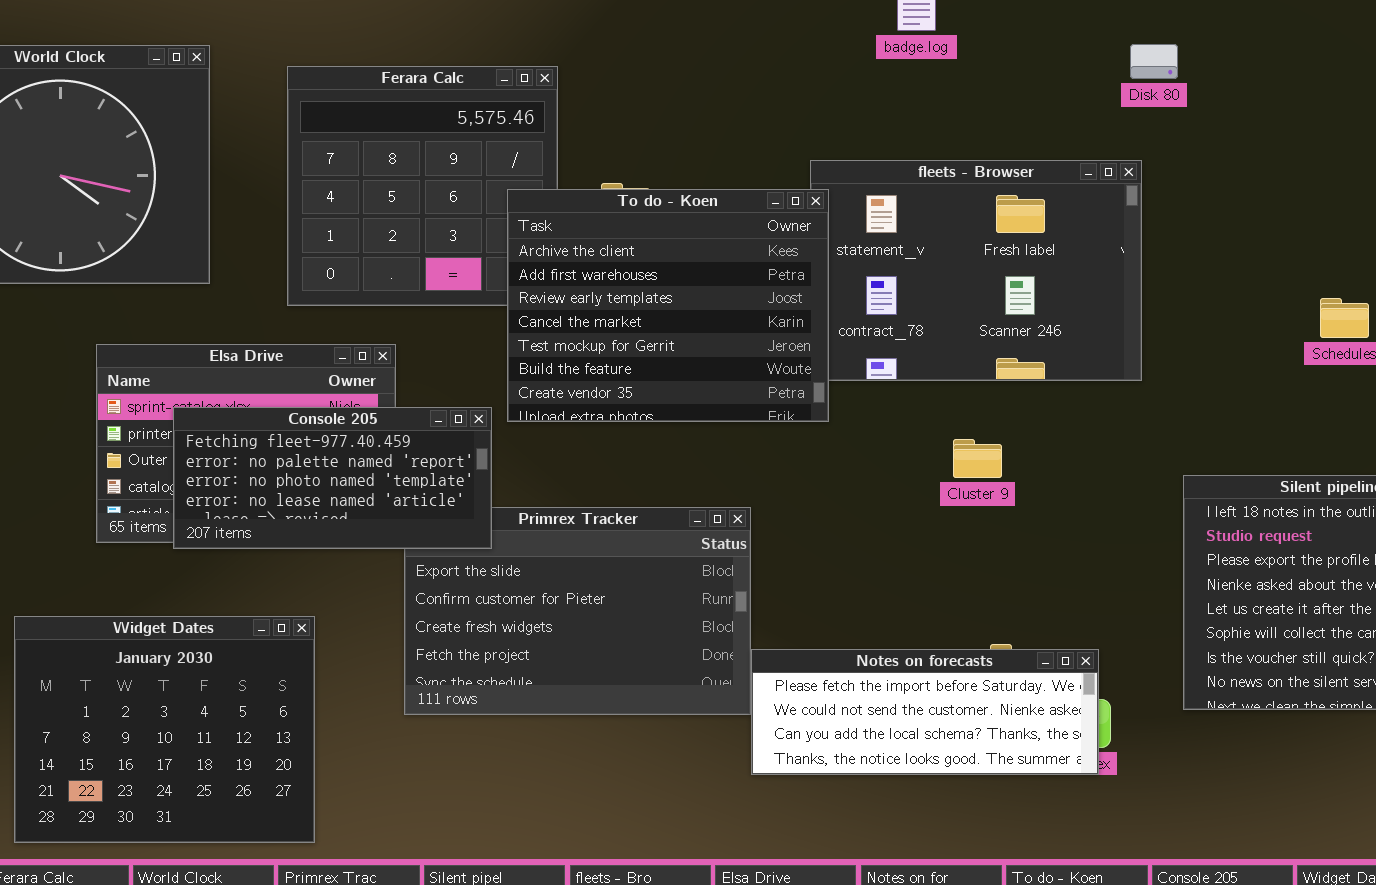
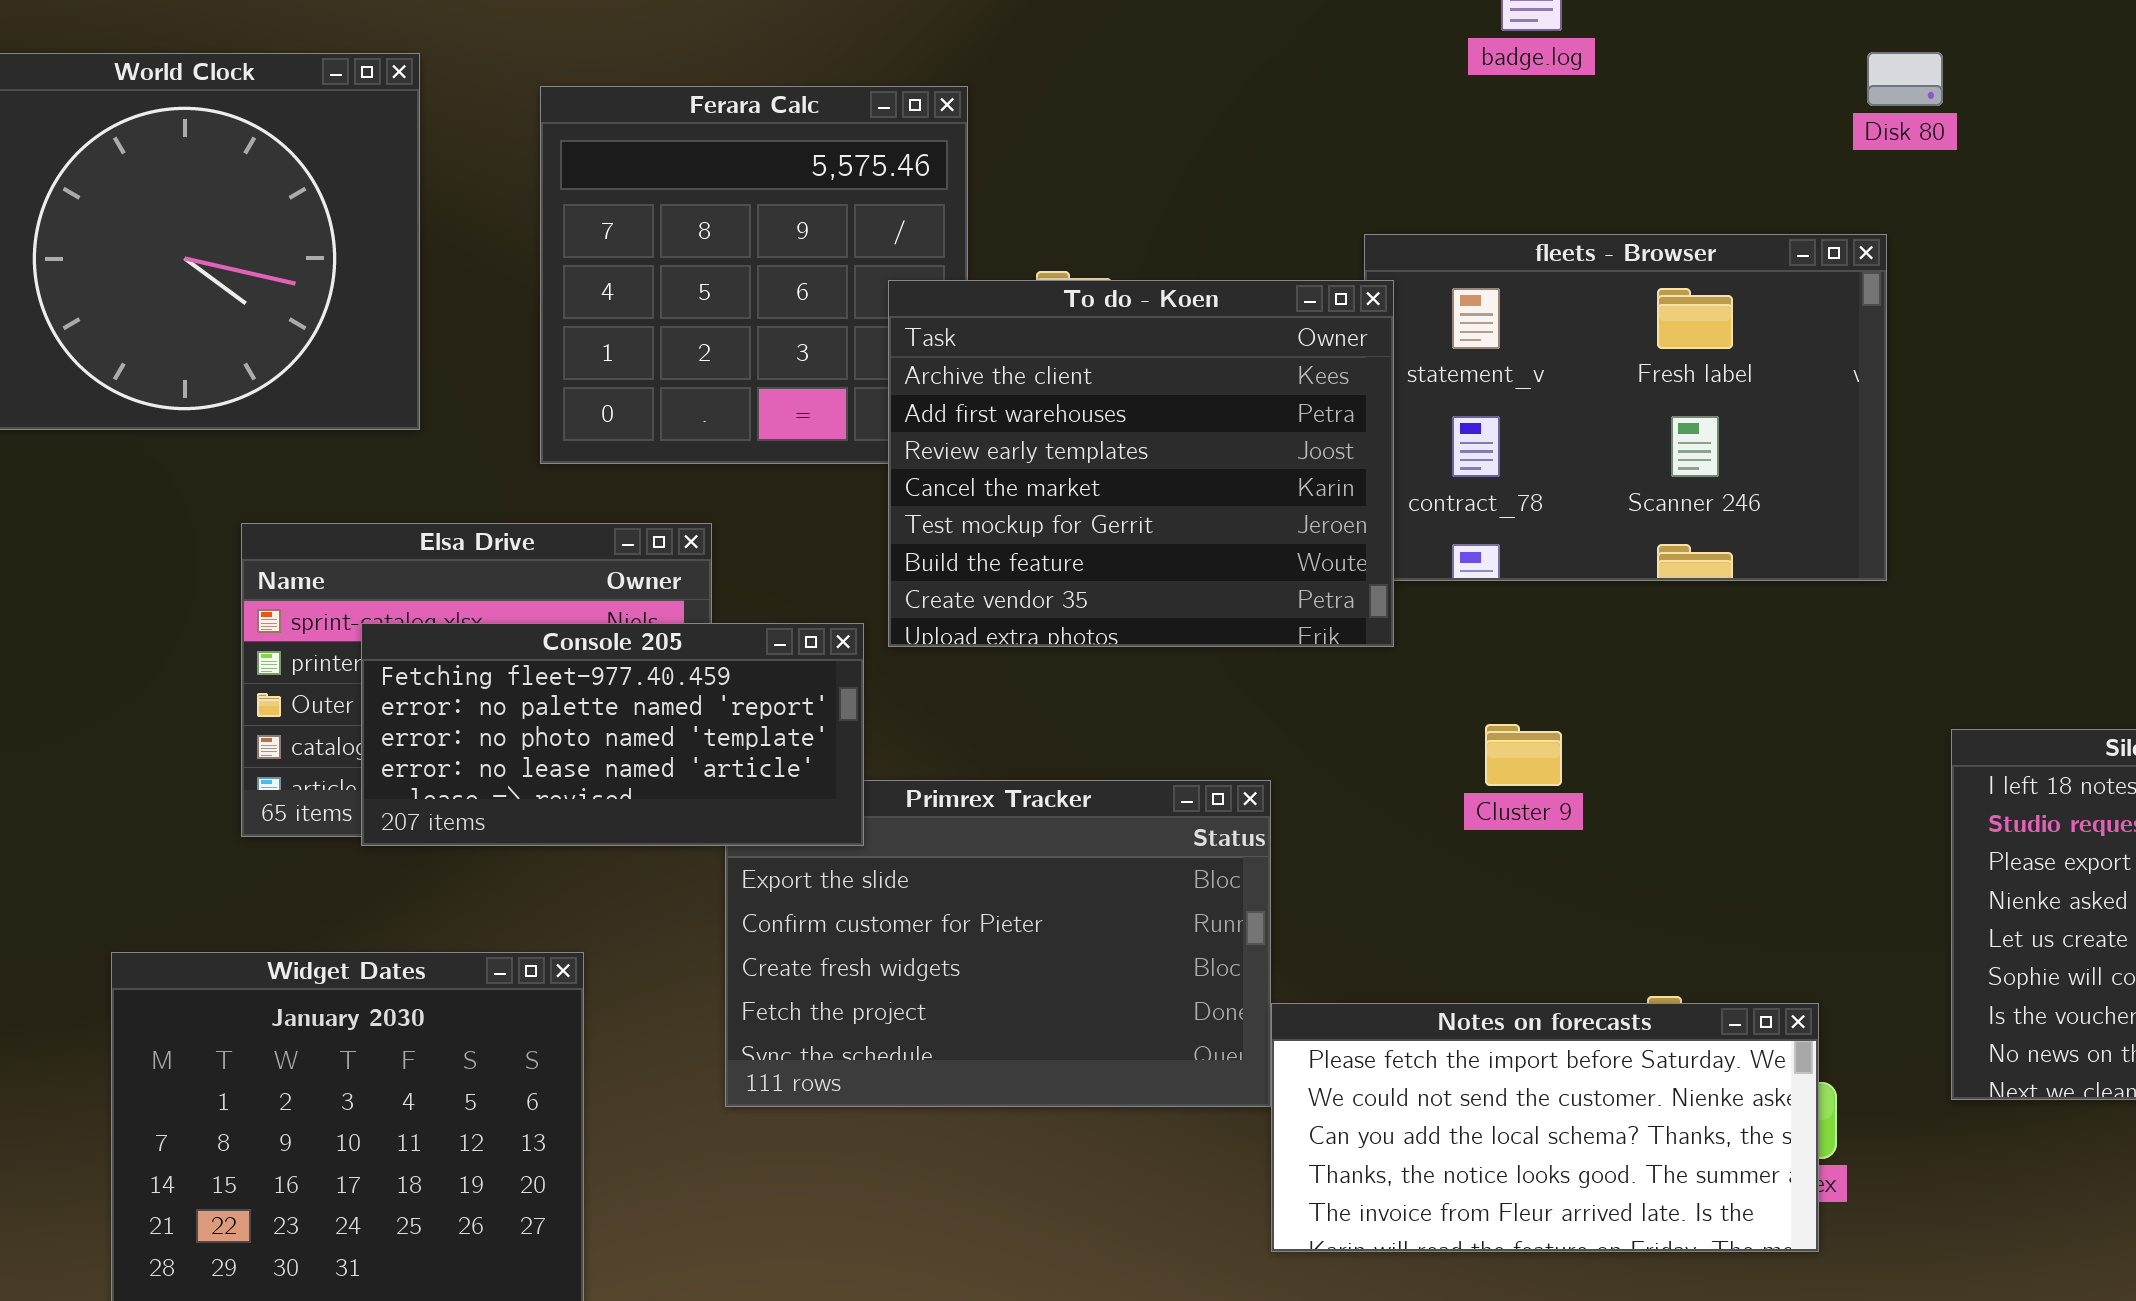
Cluster 9: [953,439,1002,478] -> [1485,724,1562,786], moved
Notes on forecasts: [751,649,1099,775] -> [1271,1003,1819,1252], resized

